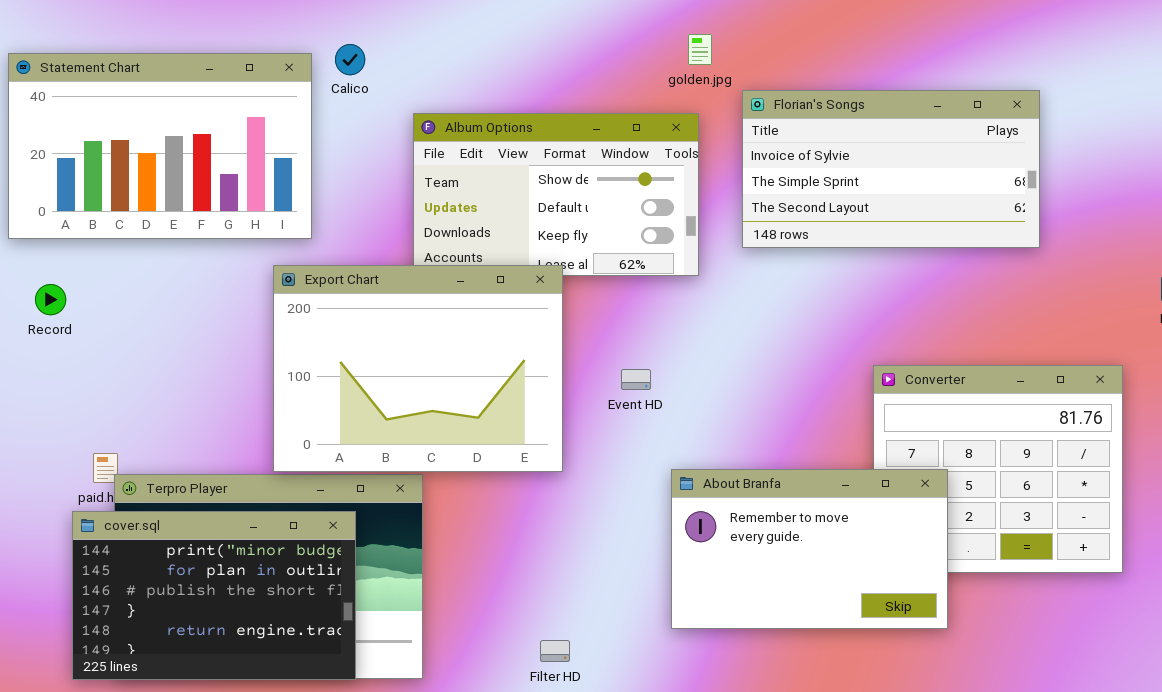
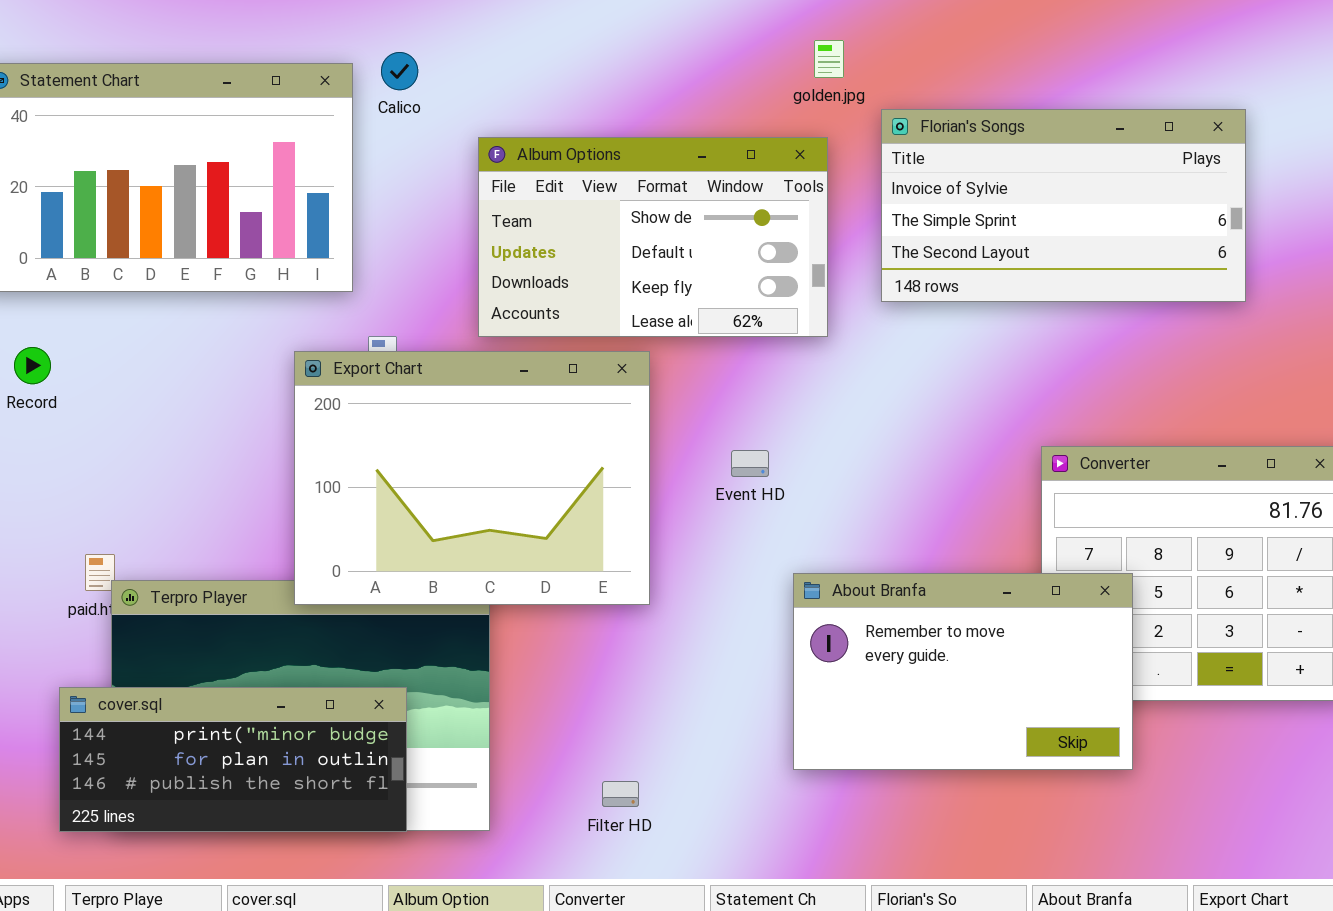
Export Chart: [273,265,563,472] -> [294,351,650,605], moved
cover.sql: [72,511,356,680] -> [59,687,407,832], resized
Filter HD: [540,640,570,662] -> [602,781,639,807], moved

